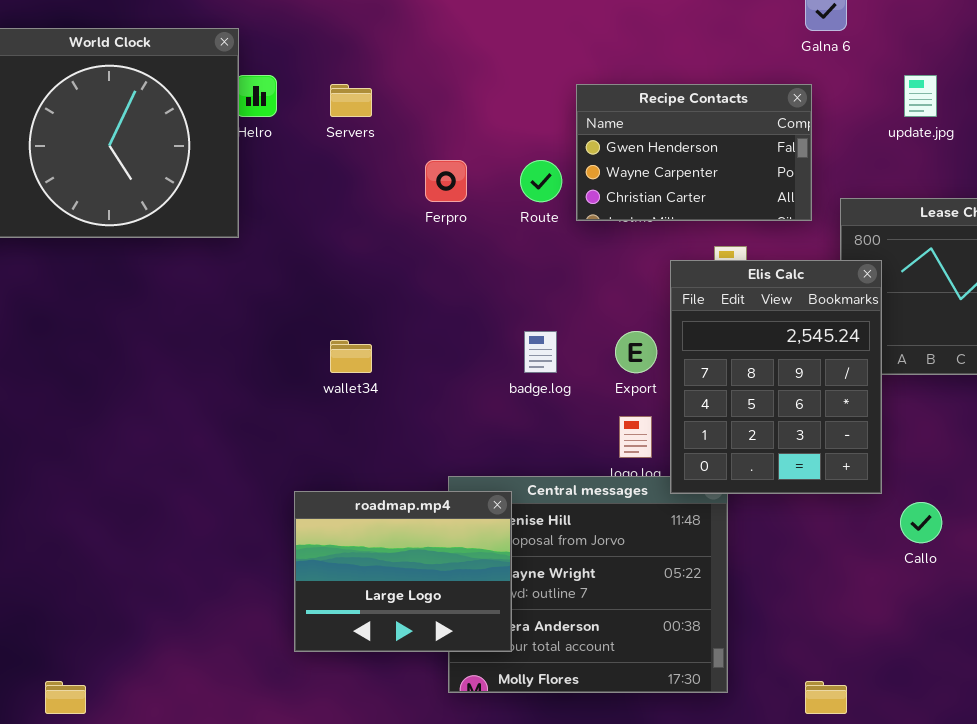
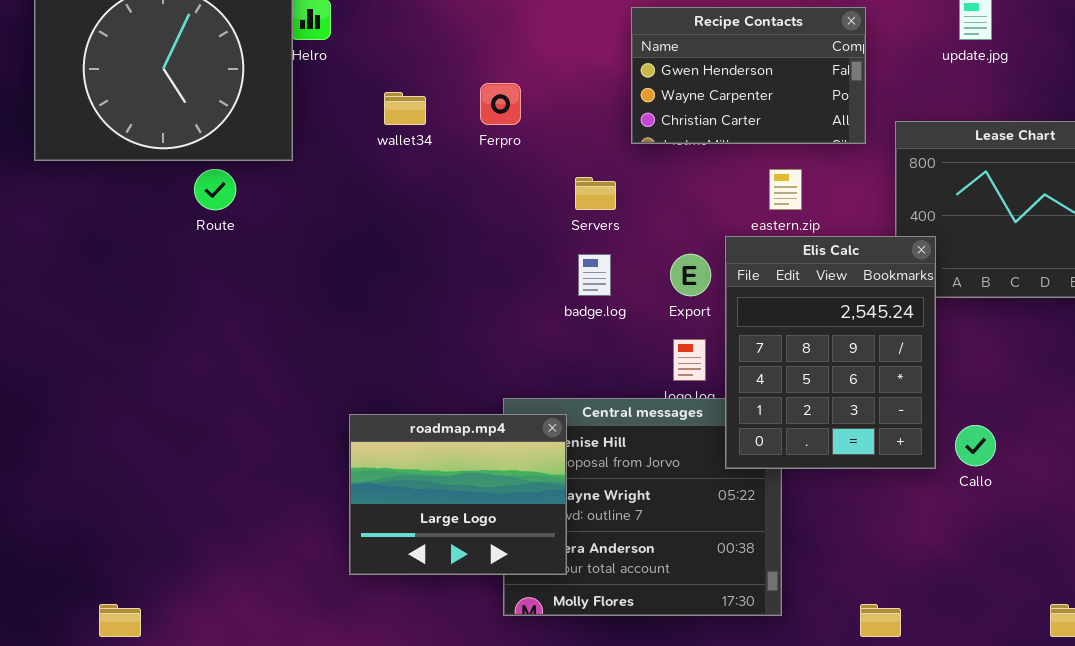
Servers: [330,84,372,117] -> [575,177,616,210], moved
Route: [520,160,562,202] -> [194,169,236,210], moved
Elis Calc: [670,260,882,494] -> [725,236,936,469], moved
wallet34: [330,340,372,373] -> [384,92,426,125], moved

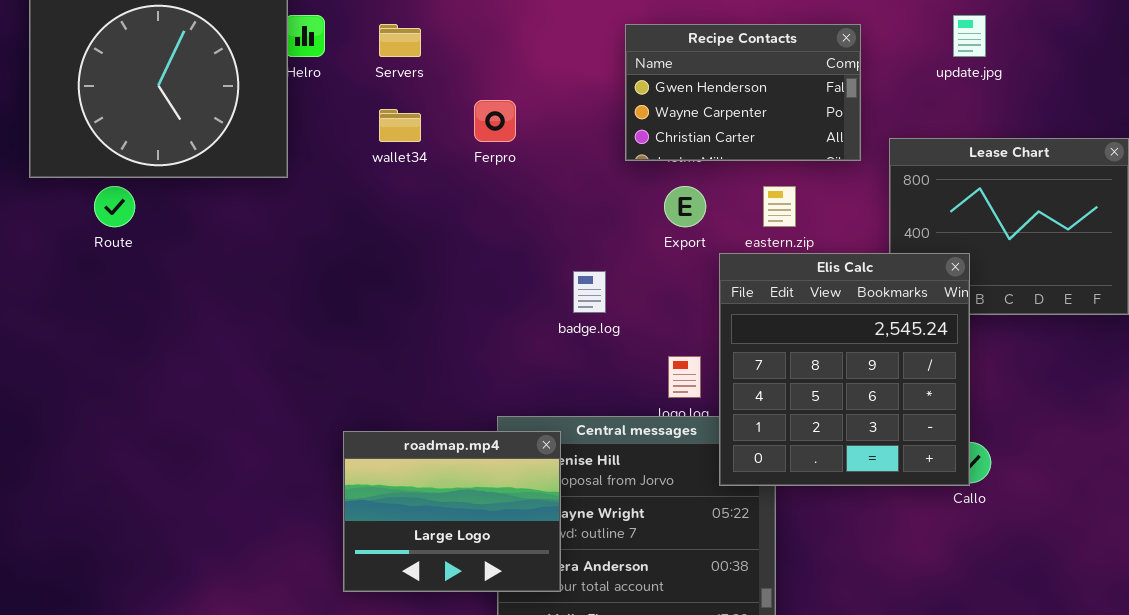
Route: [194,169,236,210] -> [94,186,135,227], moved
Servers: [575,177,616,210] -> [379,24,421,57], moved
Elis Calc: [725,236,936,469] -> [719,253,970,486], resized
Export: [670,254,711,296] -> [664,186,706,227], moved

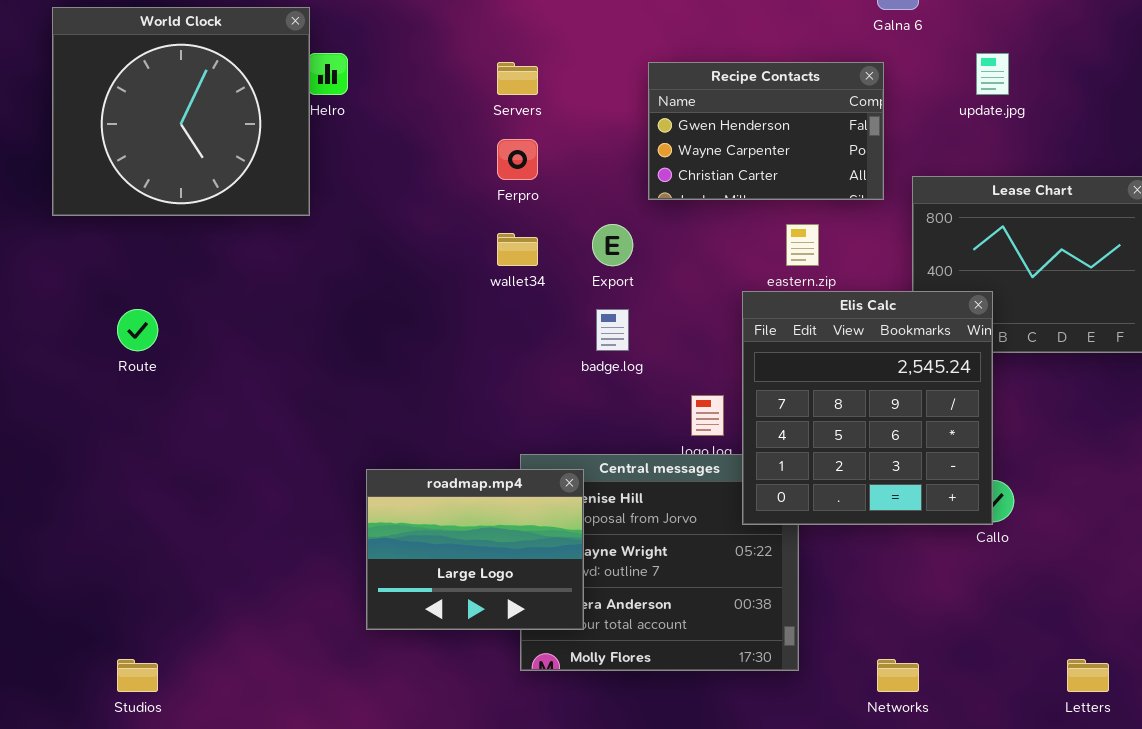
Servers: [379,24,421,57] -> [497,62,538,95], moved
wallet34: [379,109,421,142] -> [497,233,538,266], moved
Route: [94,186,135,227] -> [117,309,158,351], moved
Export: [664,186,706,227] -> [592,224,633,266], moved

